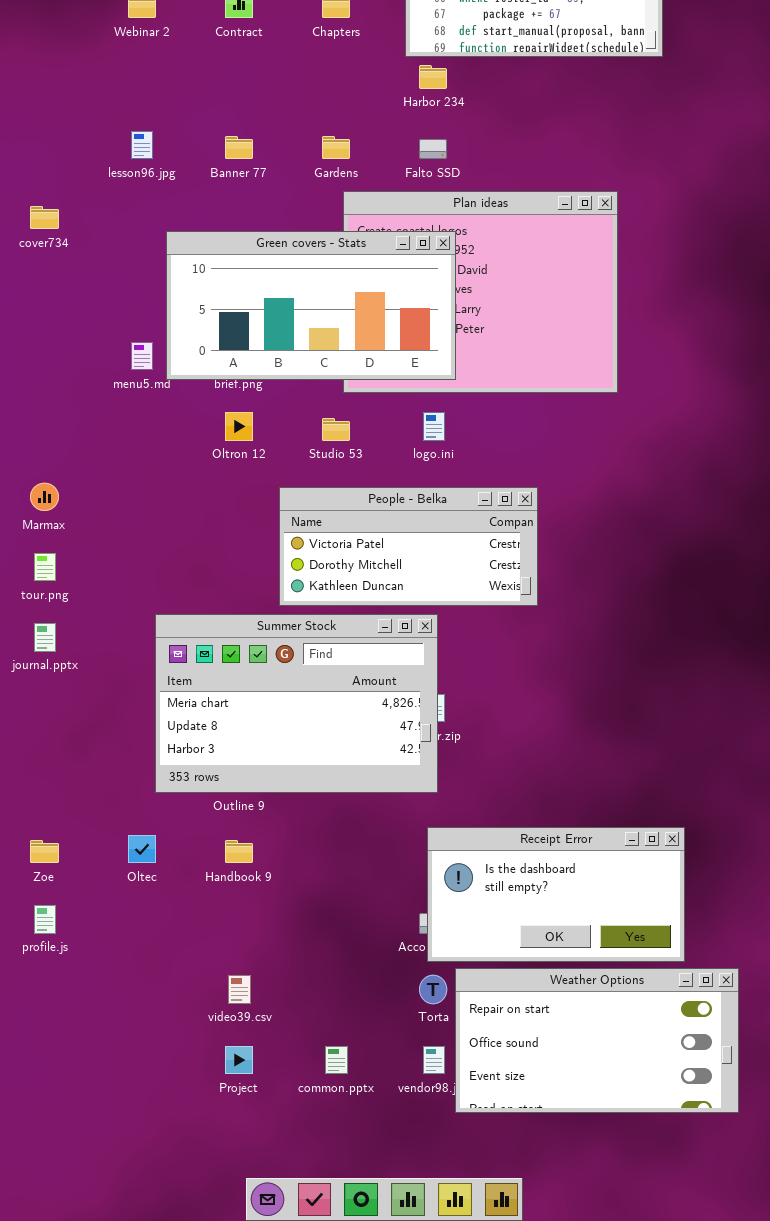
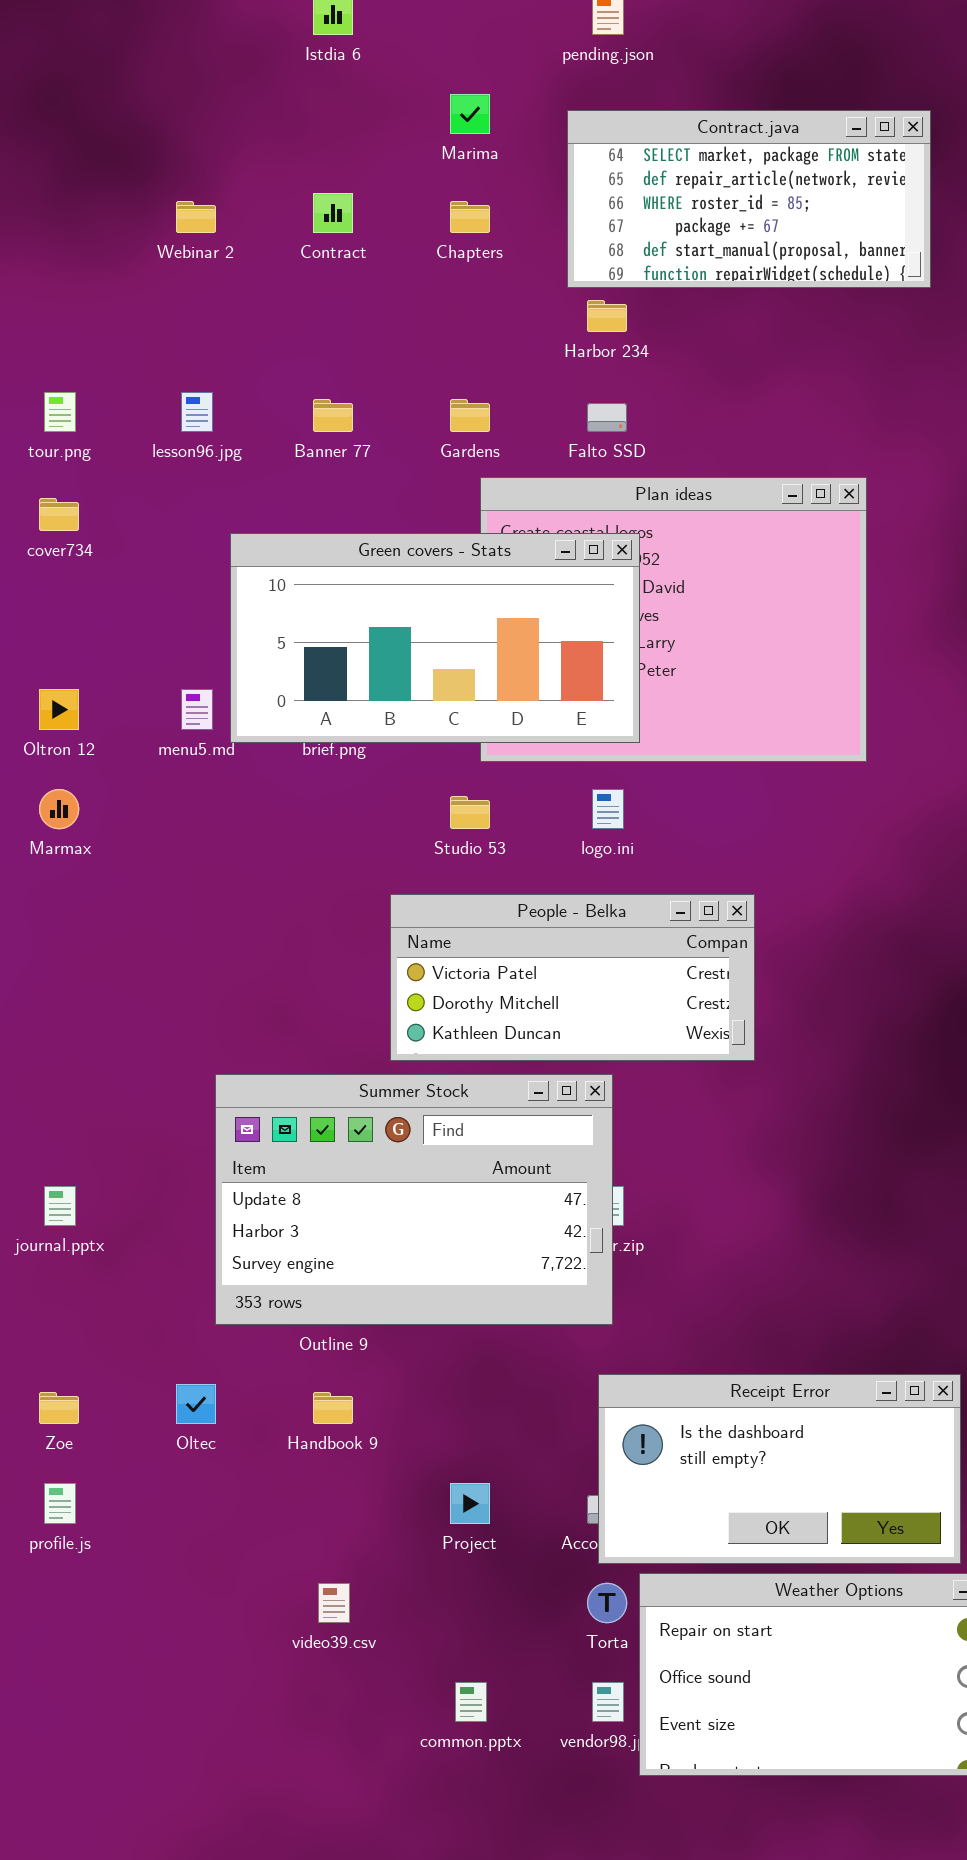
Oltron 12: [225,412,253,441] -> [39,689,79,730], moved
Marmax: [30,483,59,511] -> [39,789,79,829], moved
tour.png: [34,553,56,581] -> [44,392,76,432], moved
Summer Stock: [155,614,438,793] -> [215,1074,613,1325], scrolled down 1 row
journal.pptx: [34,623,56,652] -> [44,1186,76,1226], moved
Project: [225,1046,253,1074] -> [450,1483,490,1524], moved

